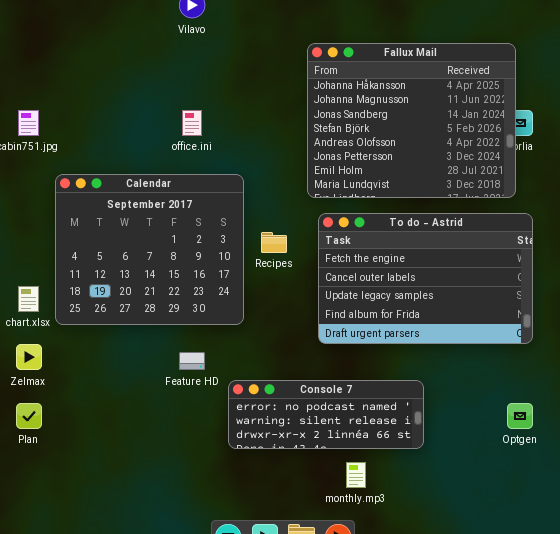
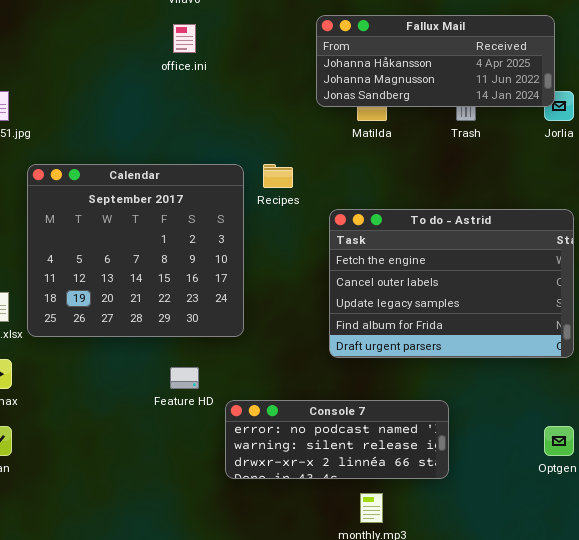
Fallux Mail: [307,43,516,198] -> [316,15,555,107], resized
office.ini: [182,110,202,136] -> [173,24,196,53], moved
Recipes: [261,232,287,253] -> [263,164,293,188], moved

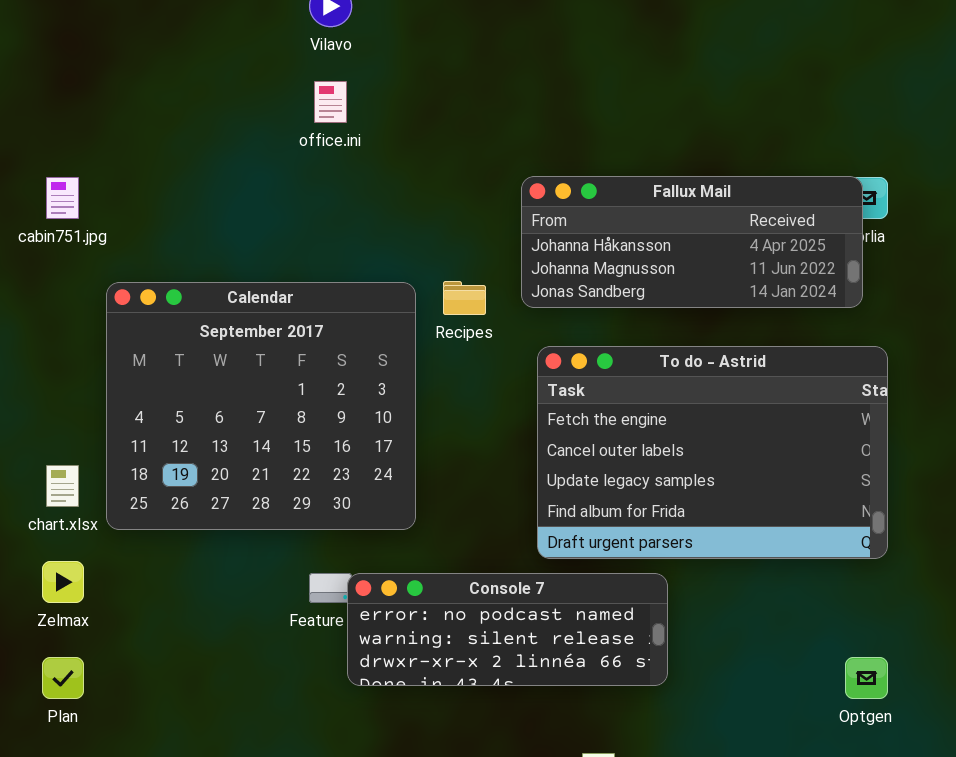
Fallux Mail: [316,15,555,107] -> [521,176,863,308], moved
Console 7: [225,400,449,479] -> [347,573,668,686], moved

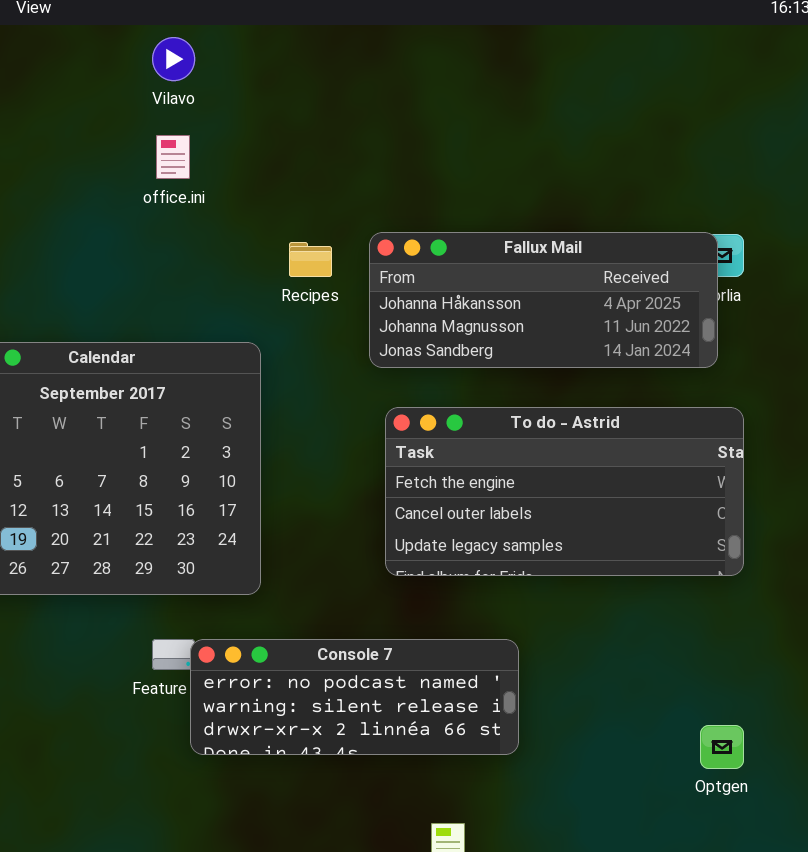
Recipes: [443,281,486,315] -> [289,242,332,277], moved
To do - Astrid: [537,346,888,559] -> [385,407,744,576], resized

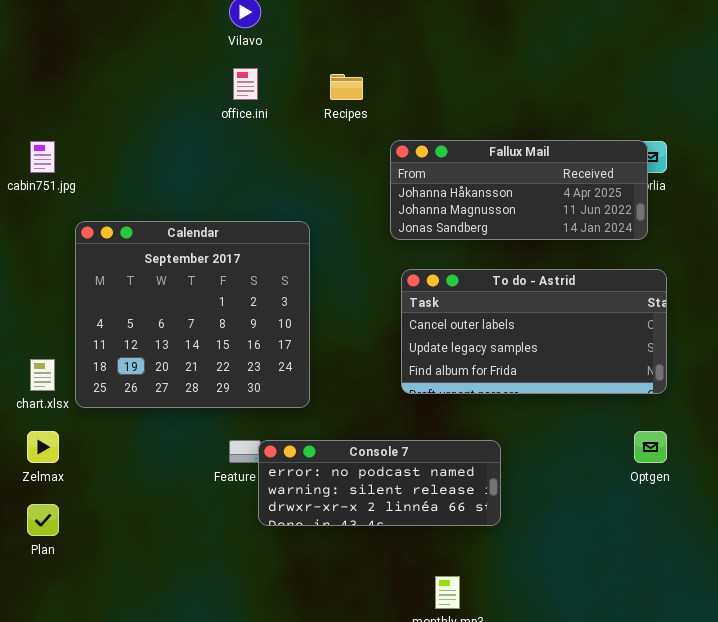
Recipes: [289,242,332,277] -> [330,74,363,100], moved
To do - Astrid: [385,407,744,576] -> [401,269,667,394], scrolled down 1 row
Optgen: [700,725,744,769] -> [634,431,667,463], moved

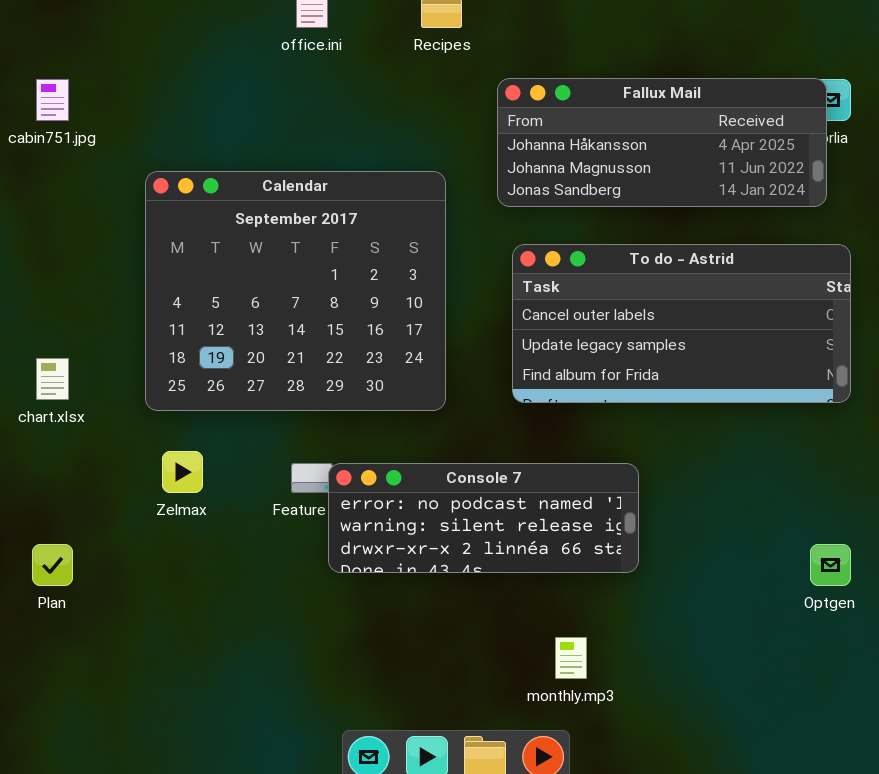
Calendar: [75,221,310,408] -> [145,171,446,411], moved
Zelmax: [27,431,59,463] -> [162,451,203,493], moved
Optgen: [634,431,667,463] -> [810,544,851,586], moved

